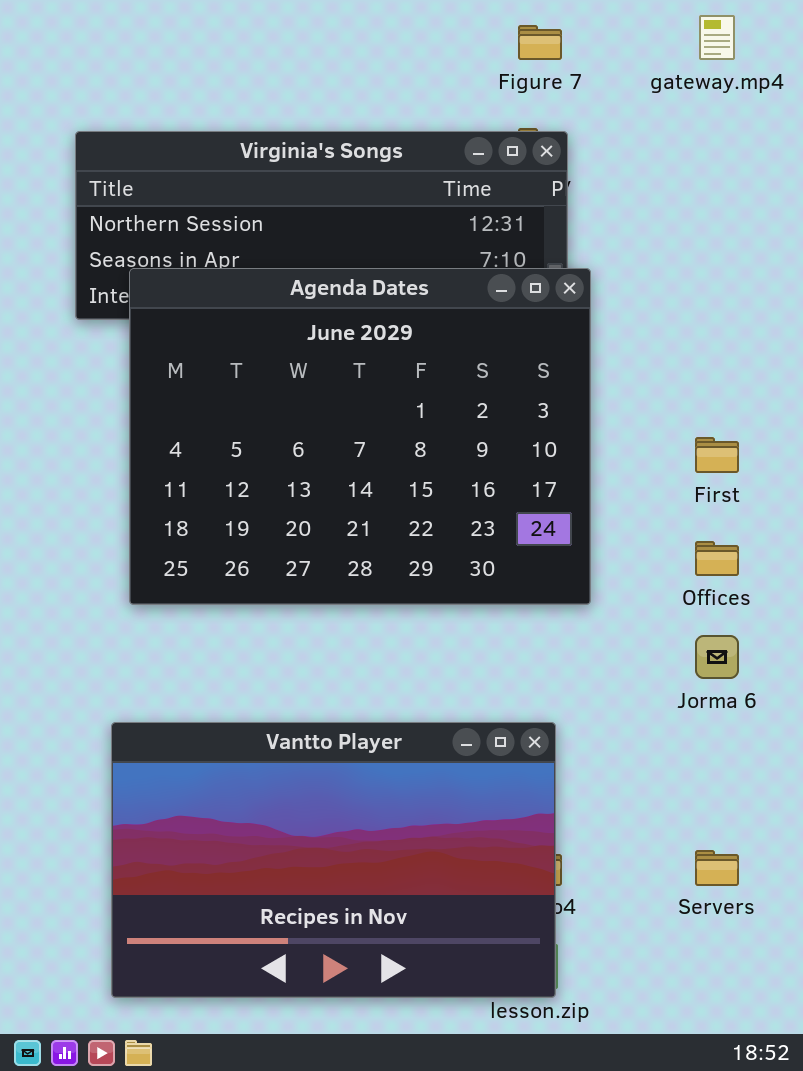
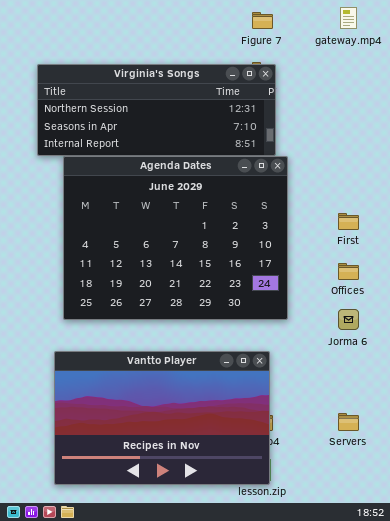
Agenda Dates: [129,268,591,605] -> [63,156,288,320], moved

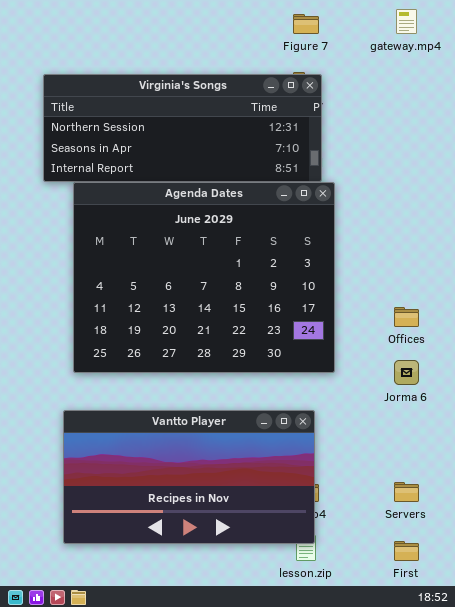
First: [338,213,359,230] -> [394,541,419,561], moved
Vantto Player: [54,351,270,485] -> [63,410,315,544], resized

